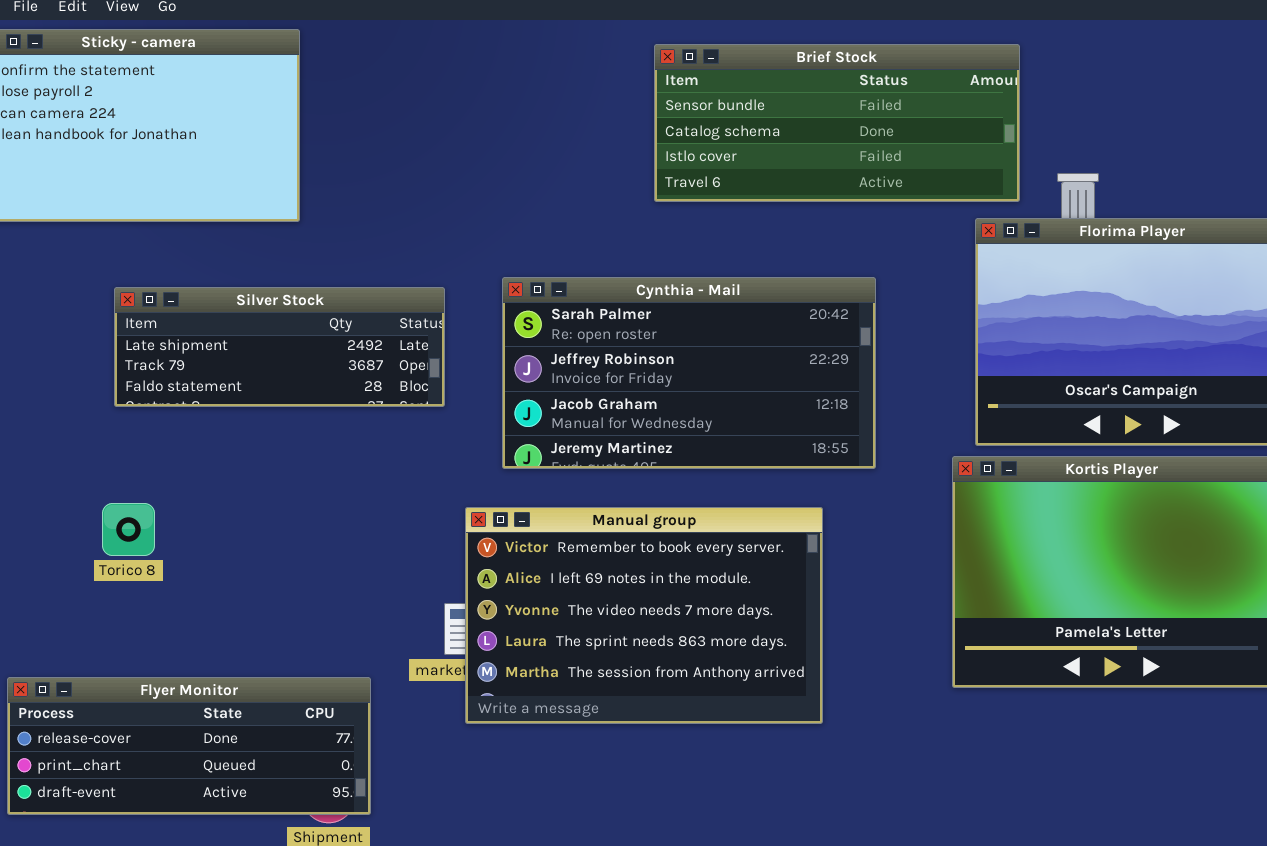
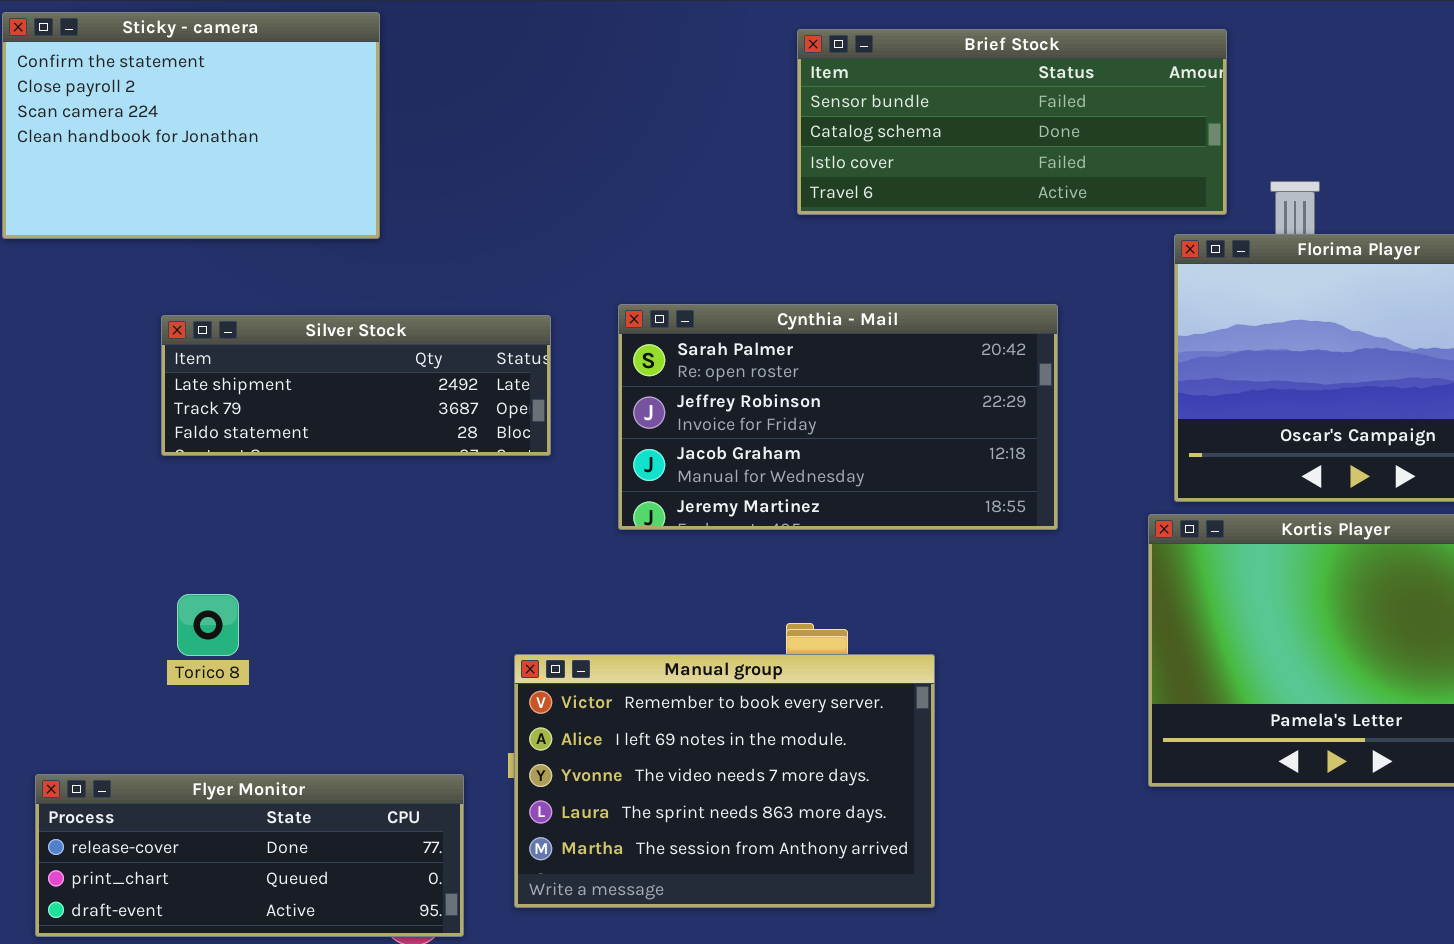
Torico 8: [102,503,155,556] -> [177,594,239,656], moved
Manual group: [465,507,823,724] -> [514,654,935,908], moved

